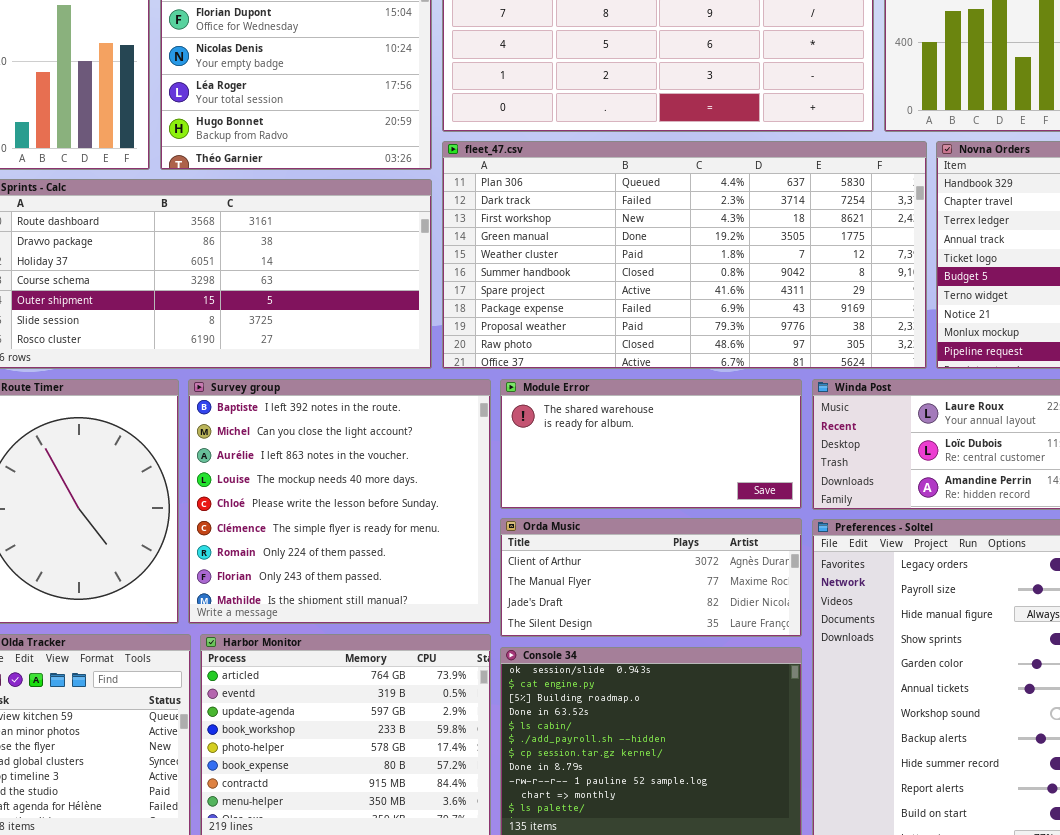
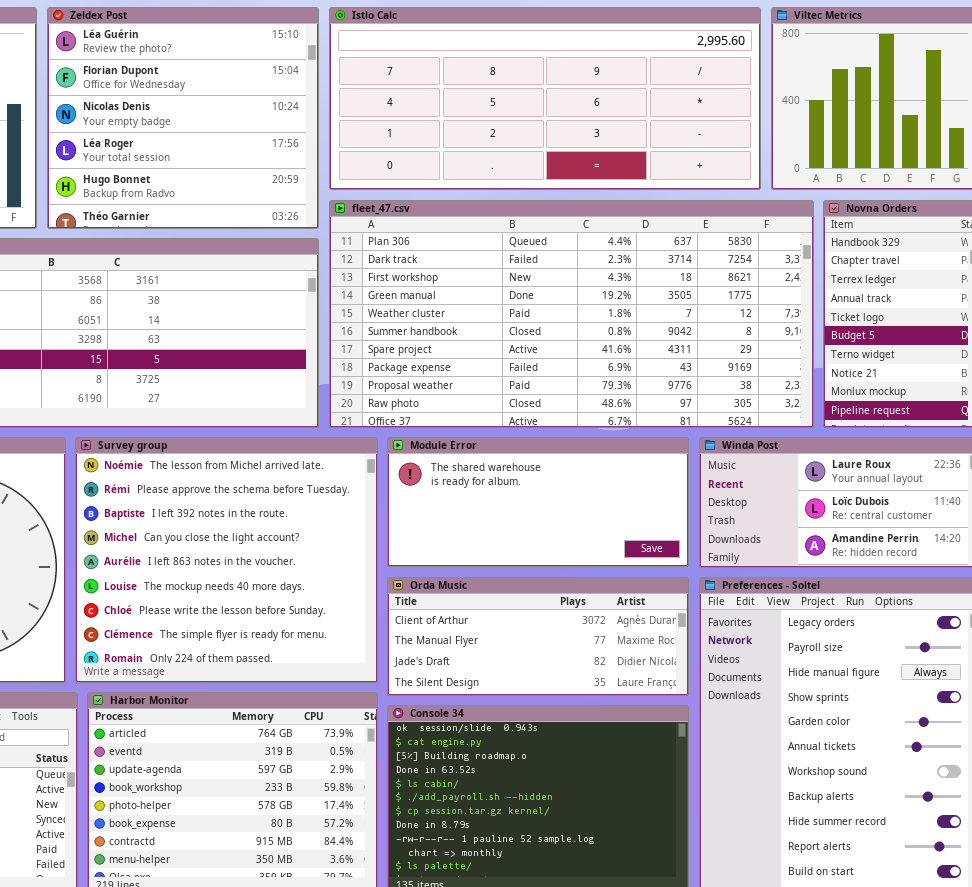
Survey group: [188,379,491,624] -> [75,437,378,683], scrolled up 2 rows

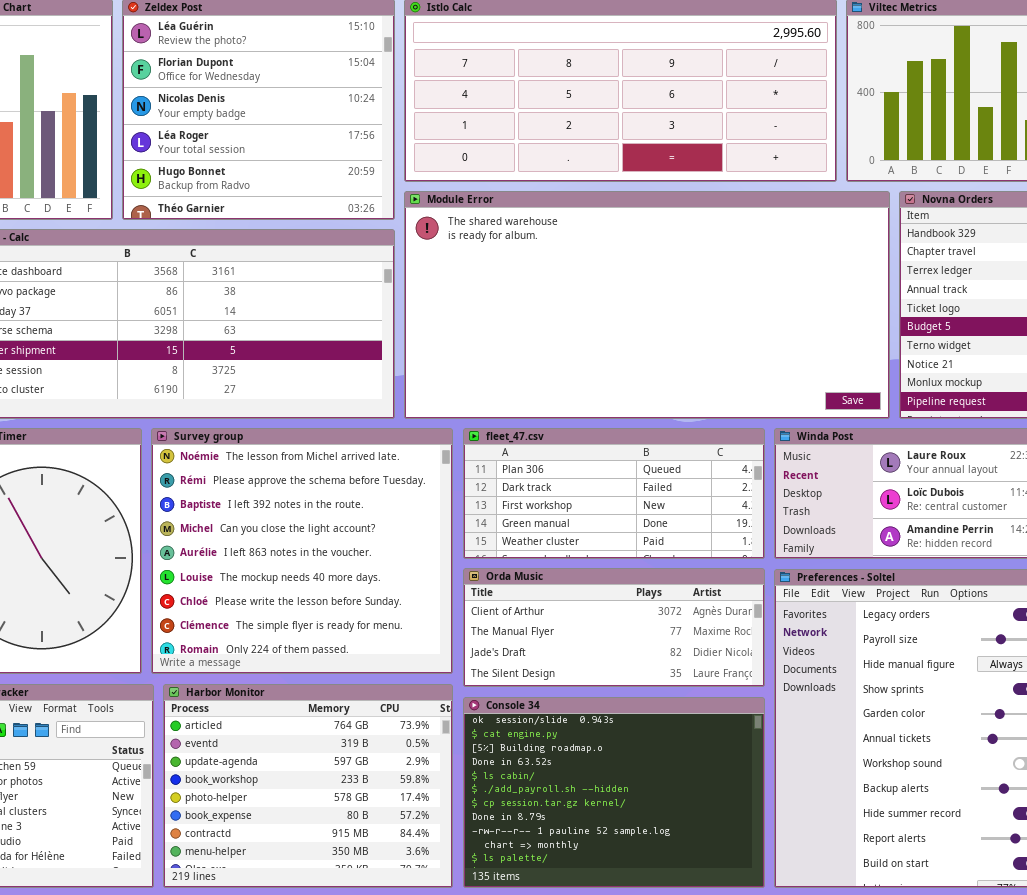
fleet_47.csv: [329,200,814,428] -> [463,428,765,559], moved, resized
Module Error: [387,437,689,567] -> [404,191,890,419], moved, resized

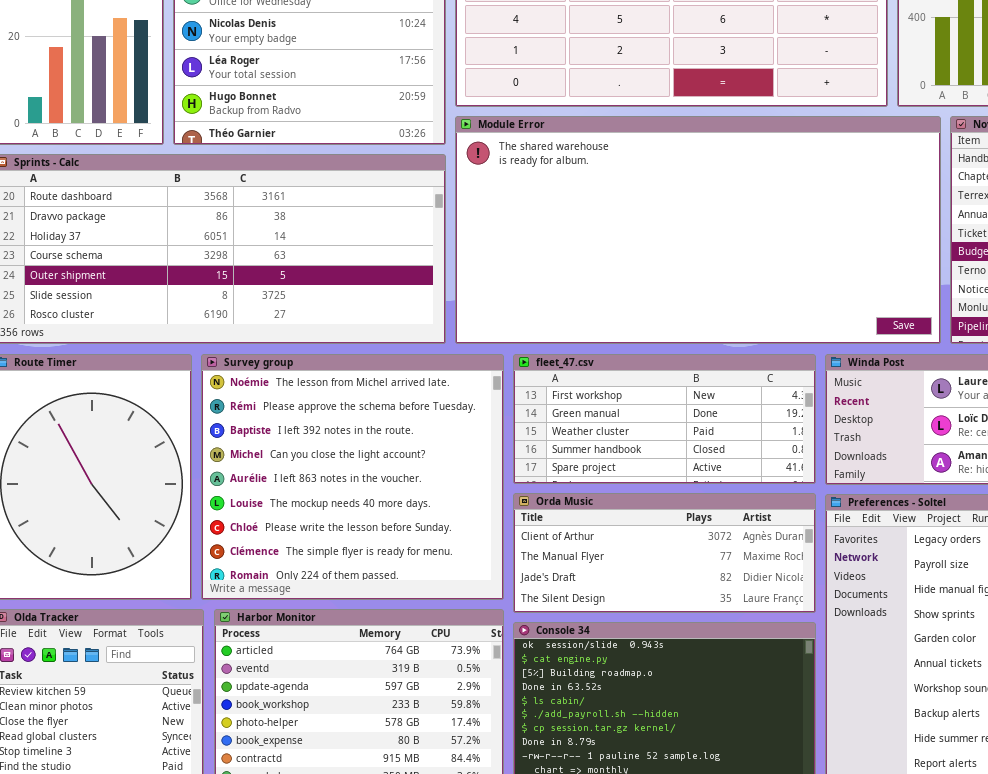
fleet_47.csv: [463,428,765,559] -> [513,354,816,484], scrolled down 2 rows

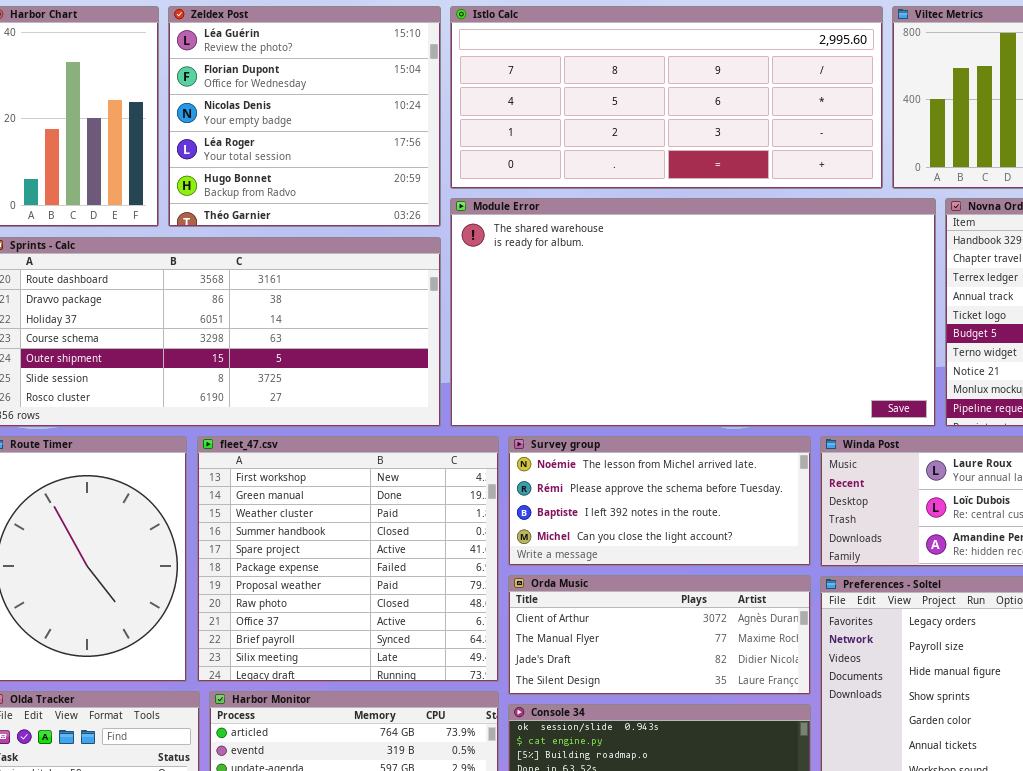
Survey group: [201,354,504,600] -> [508,436,811,566], moved, resized
fleet_47.csv: [513,354,816,484] -> [197,436,499,682], moved, resized

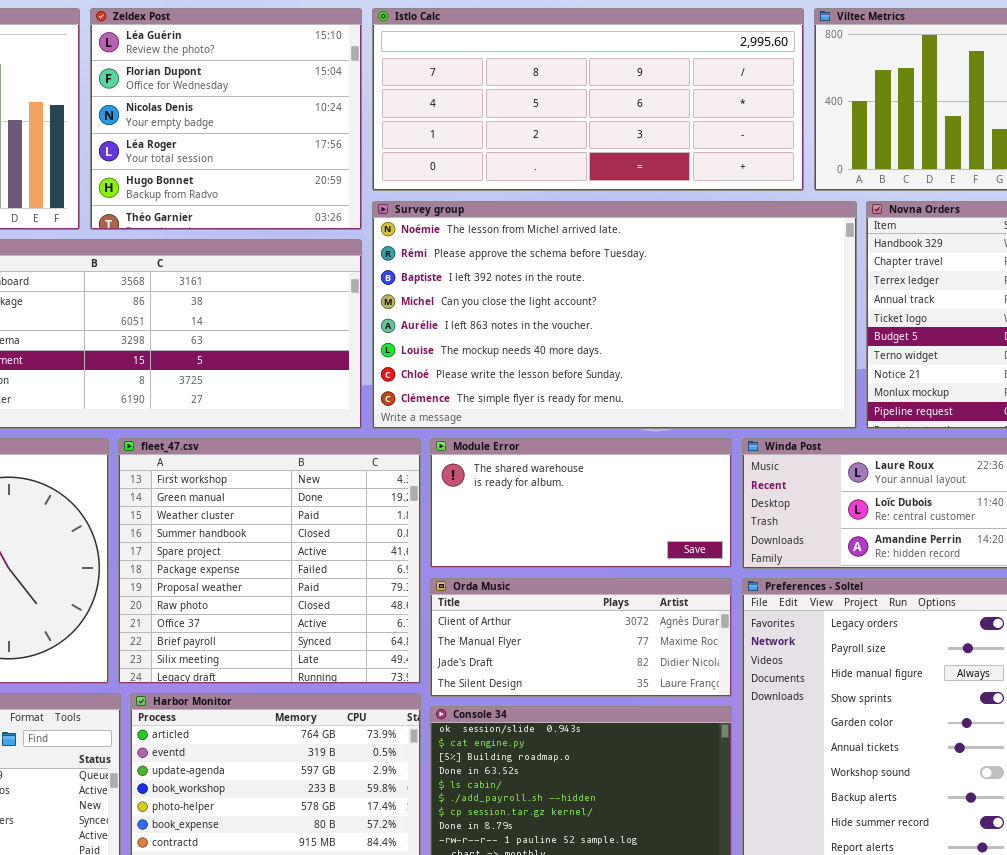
Module Error: [450,198,936,427] -> [430,438,732,568], moved, resized
Survey group: [508,436,811,566] -> [372,201,857,429], moved, resized

